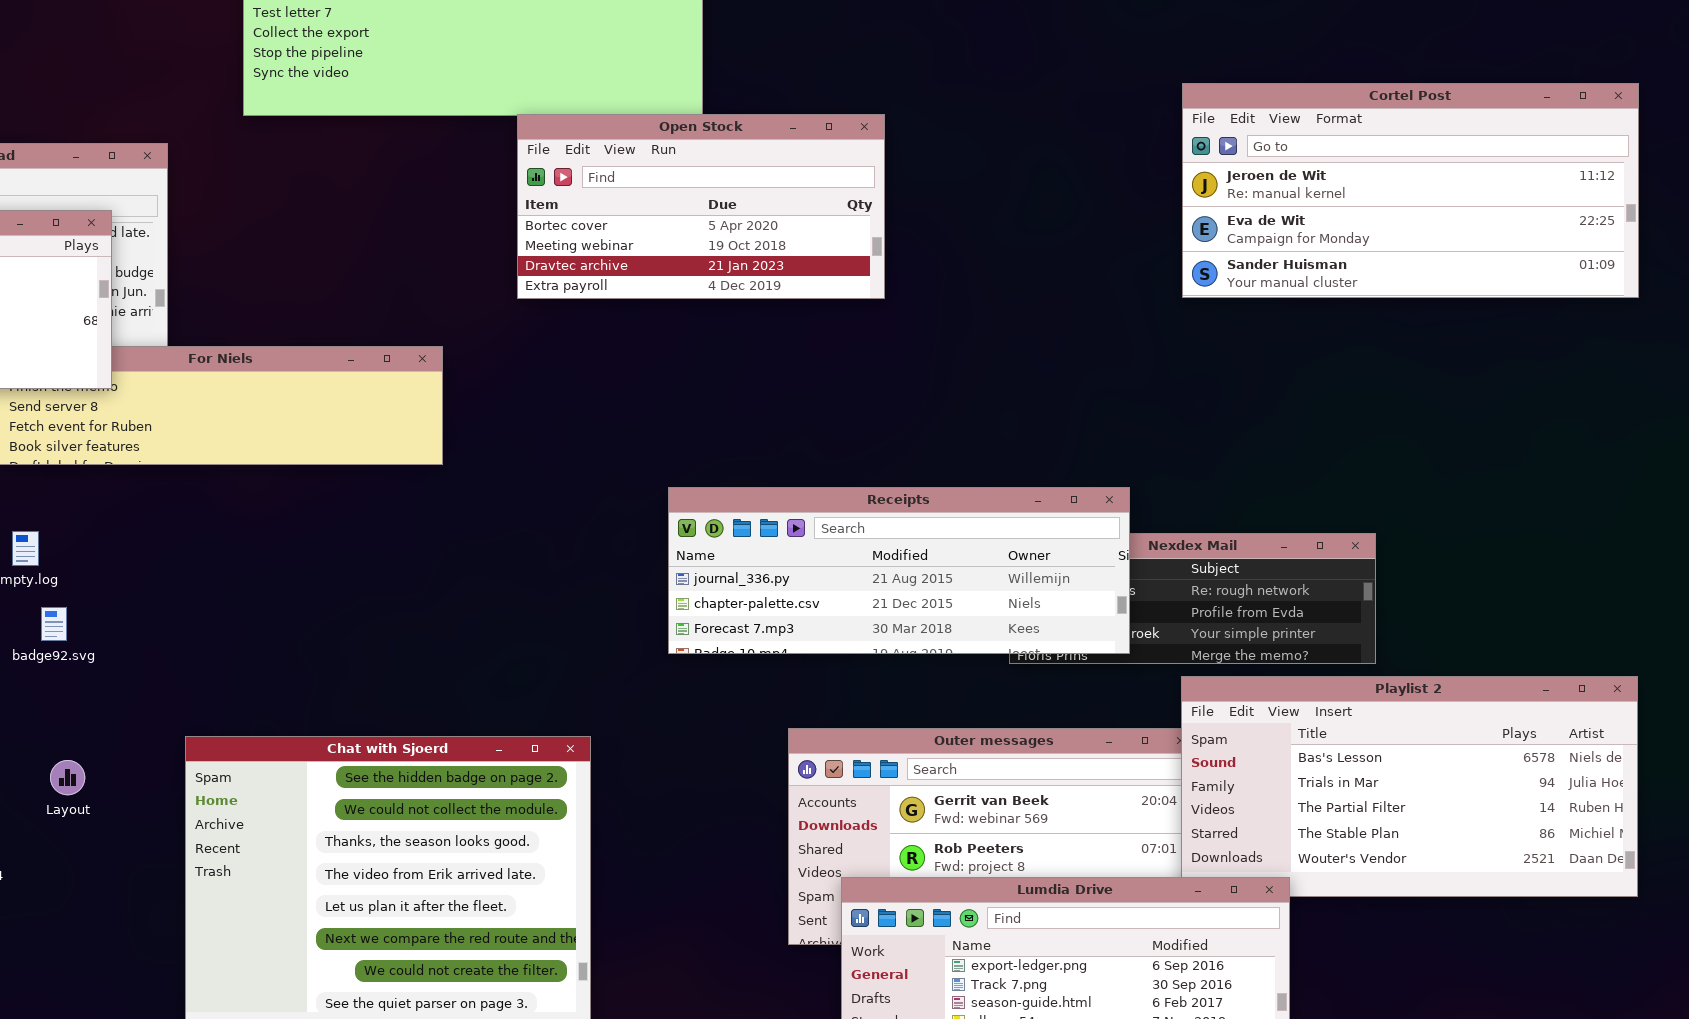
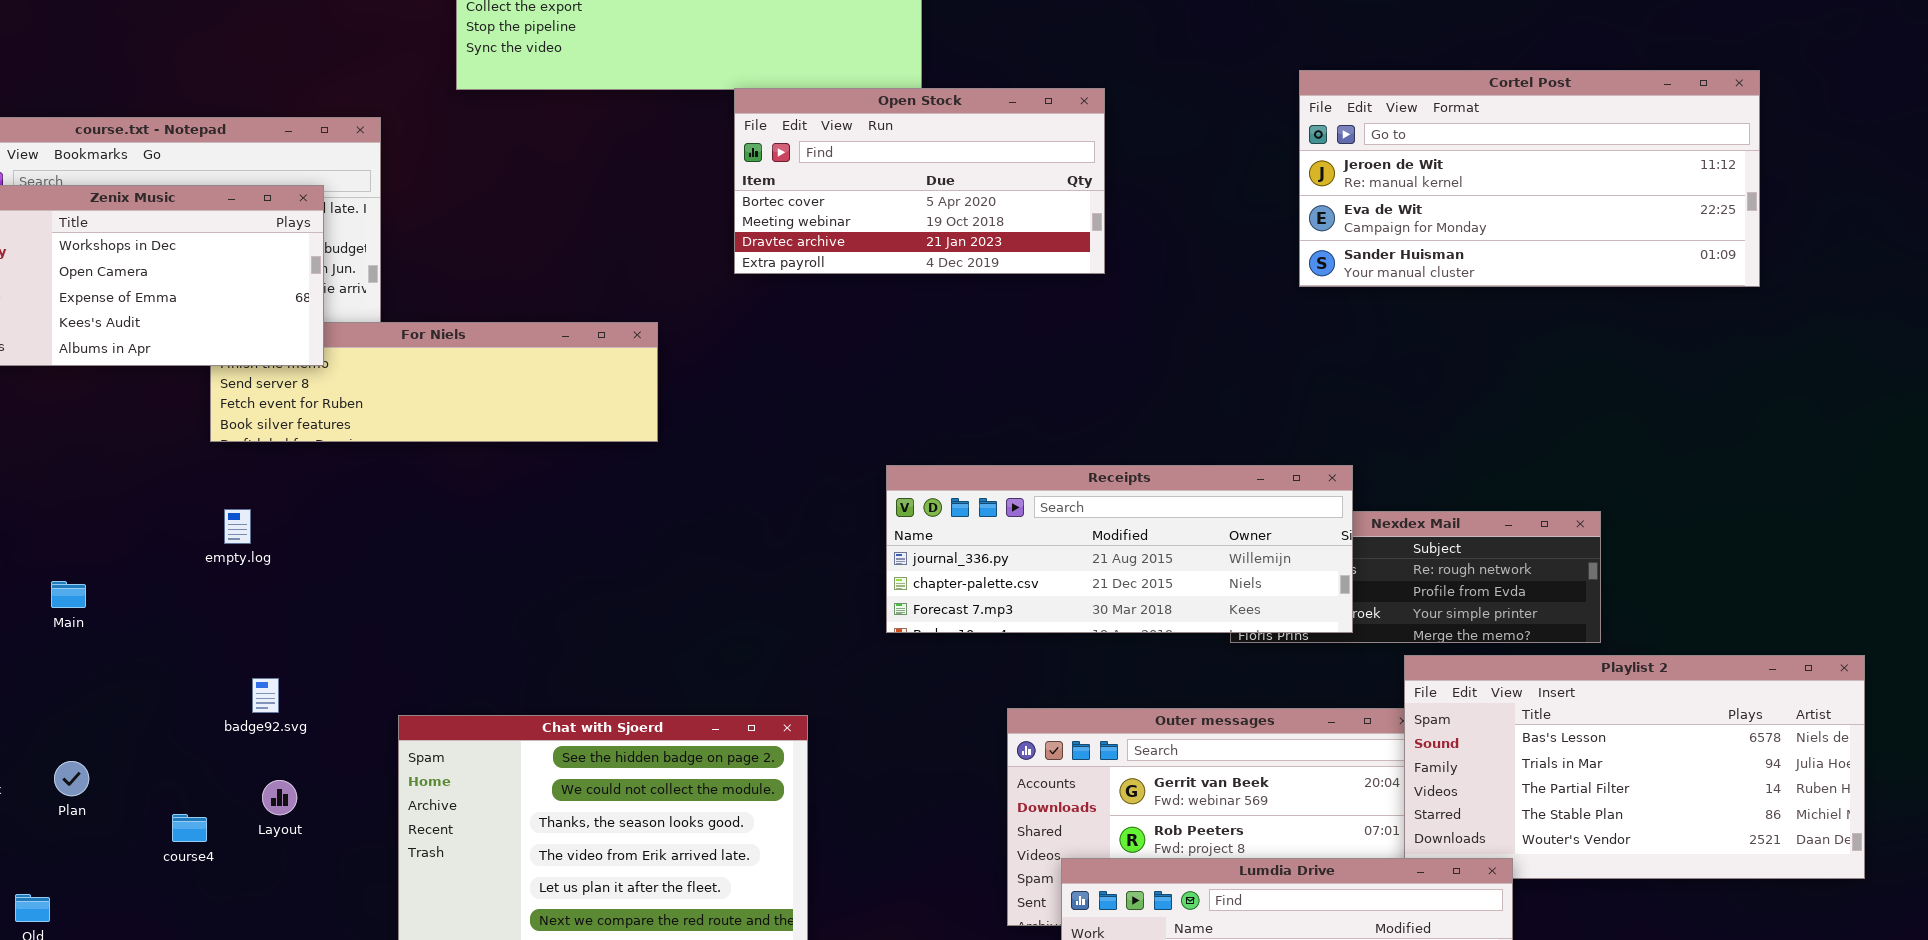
Cortel Post: [1182,83,1639,298] -> [1299,70,1760,287], moved
badge92.svg: [41,607,67,641] -> [252,678,279,713], moved
Layout: [50,760,85,795] -> [262,780,297,815], moved

